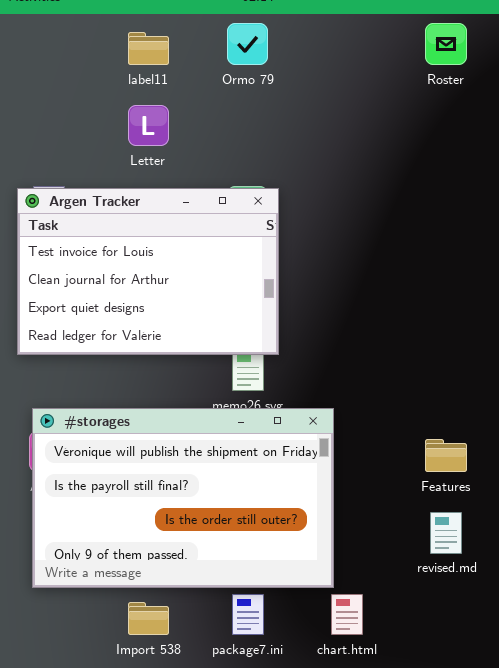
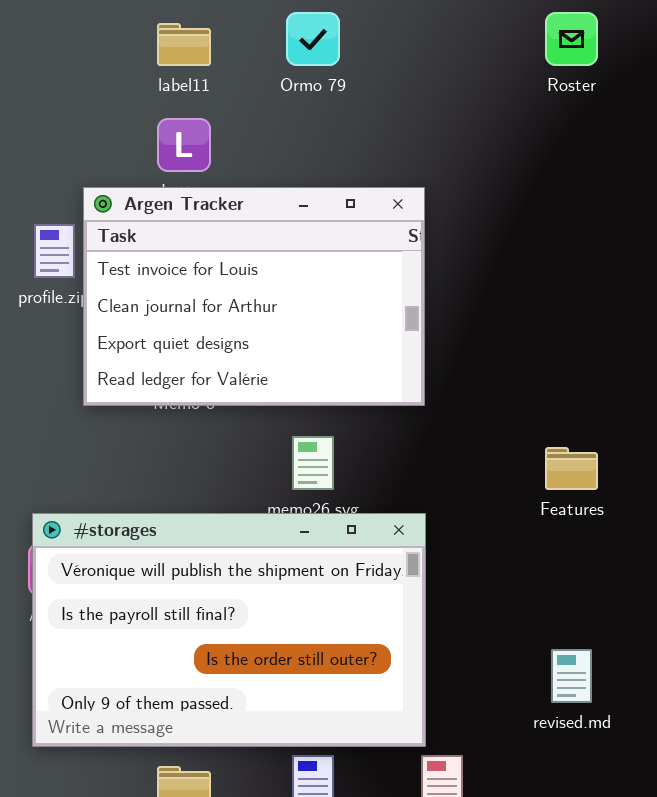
Argen Tracker: [17,188,279,355] -> [83,187,425,406], moved
Features: [425,439,467,472] -> [545,447,598,490], moved

